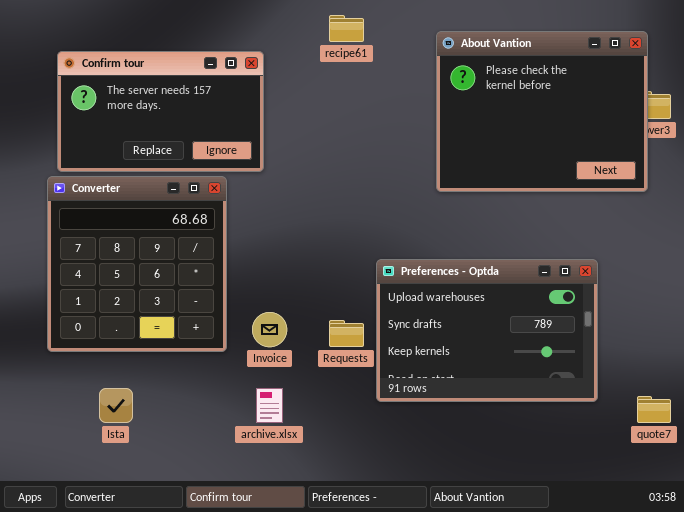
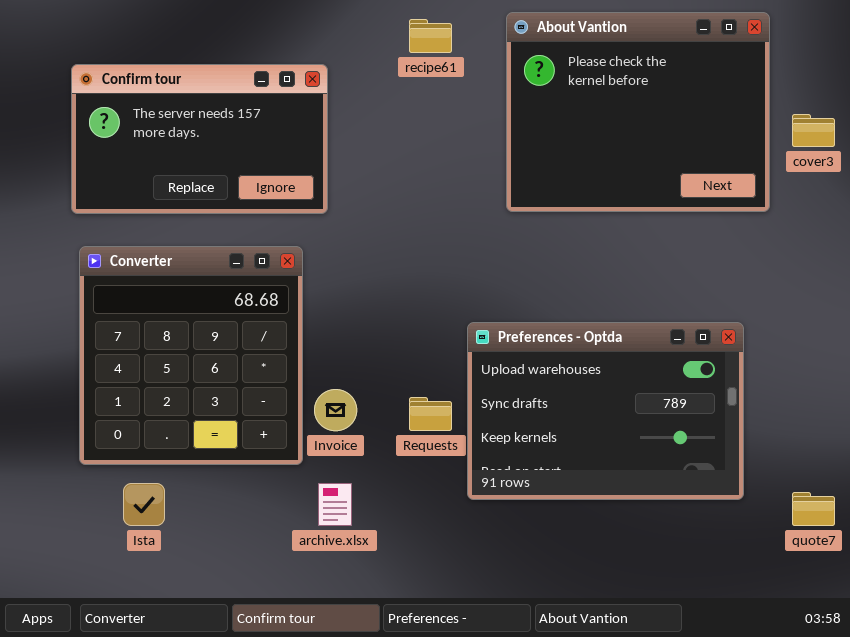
About Vantion: [436,31,648,192] -> [506,12,770,212], moved
Converter: [47,176,227,352] -> [79,246,303,465], moved

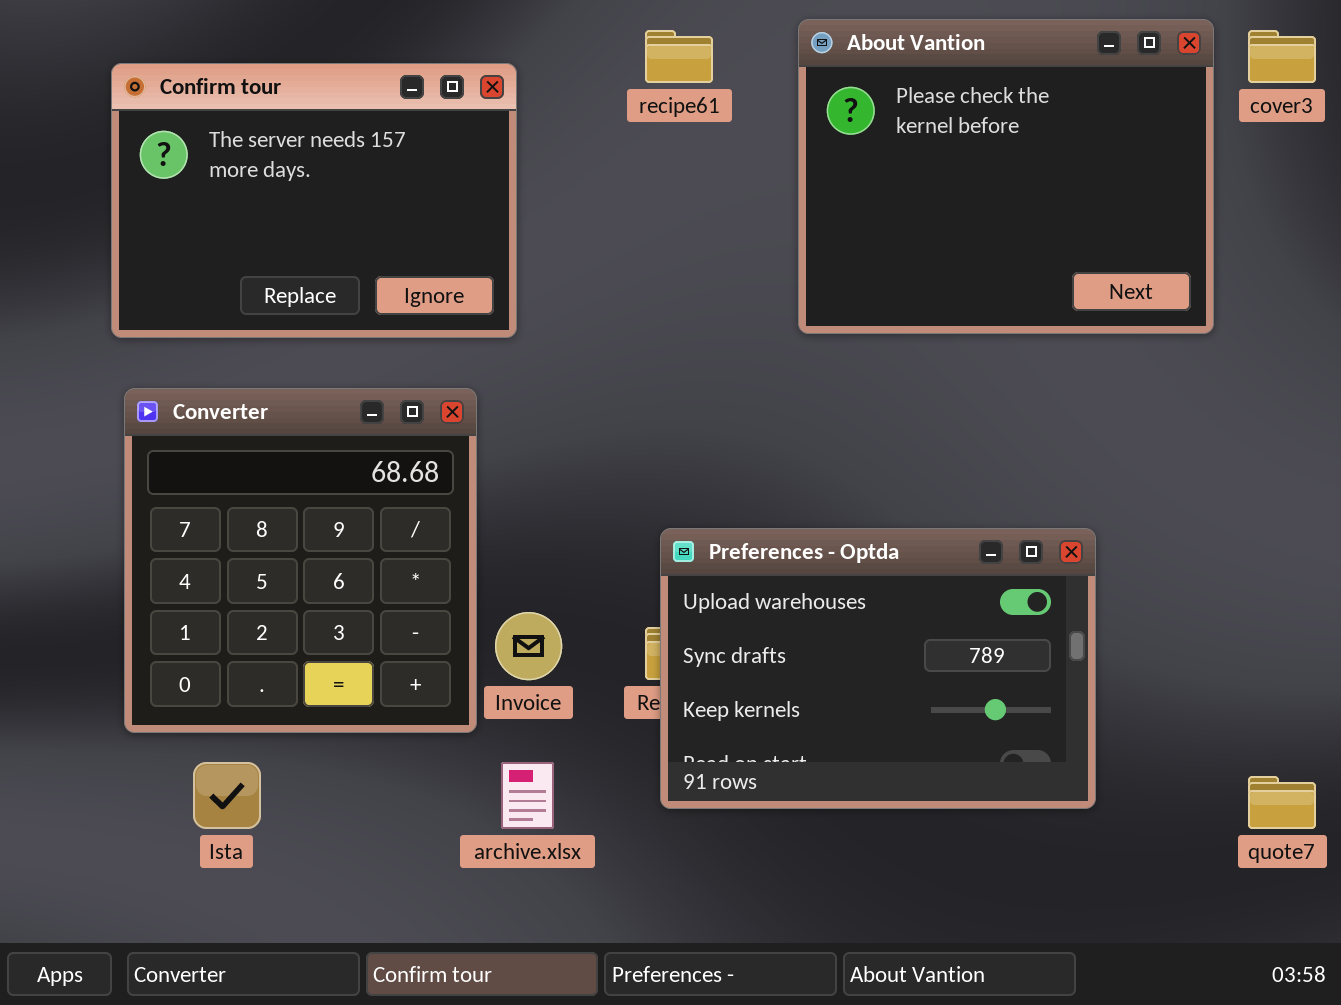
Confirm tour: [71,64,328,214] -> [111,63,517,338], resized
cover3: [792,114,835,147] -> [1248,30,1316,83], moved
Preferences - Optda: [467,322,744,500] -> [660,528,1096,809], moved

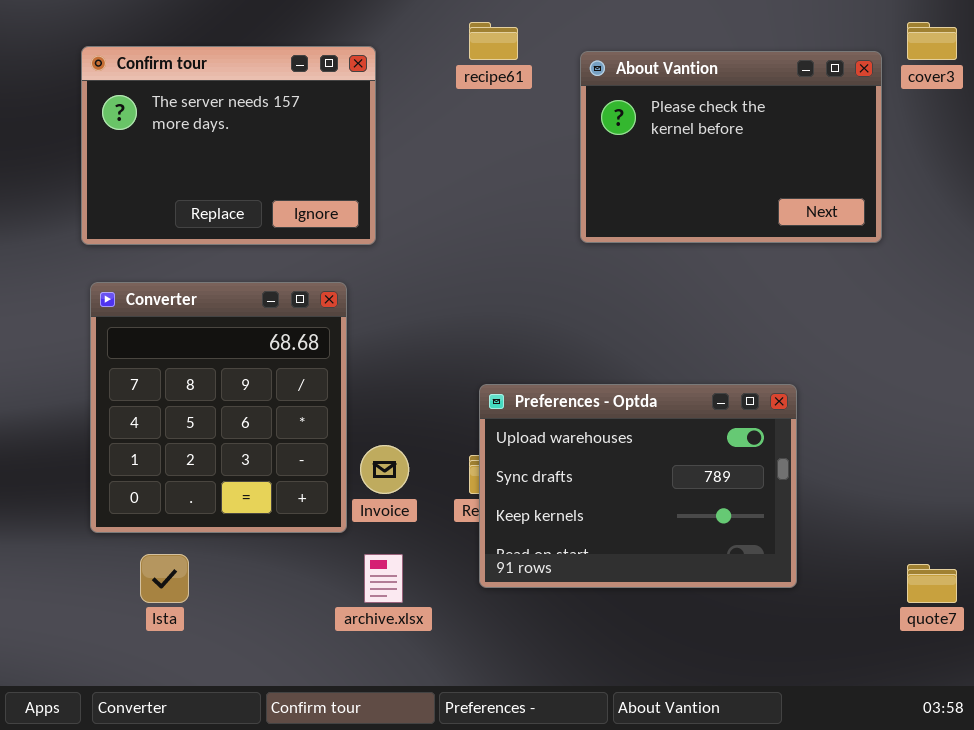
About Vantion: [798,19,1214,334] -> [580,51,882,243], resized

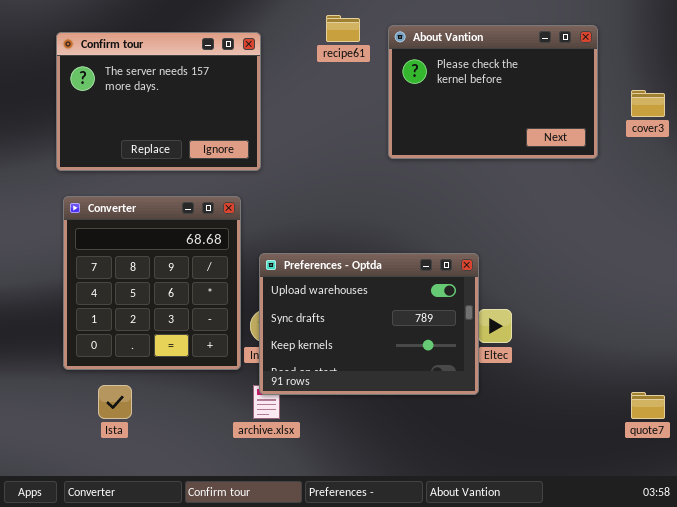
cover3: [907,22,957,60] -> [631,90,665,117], moved
About Vantion: [580,51,882,243] -> [388,25,598,159], moved
Preferences - Optda: [479,384,797,588] -> [259,253,479,395], moved

